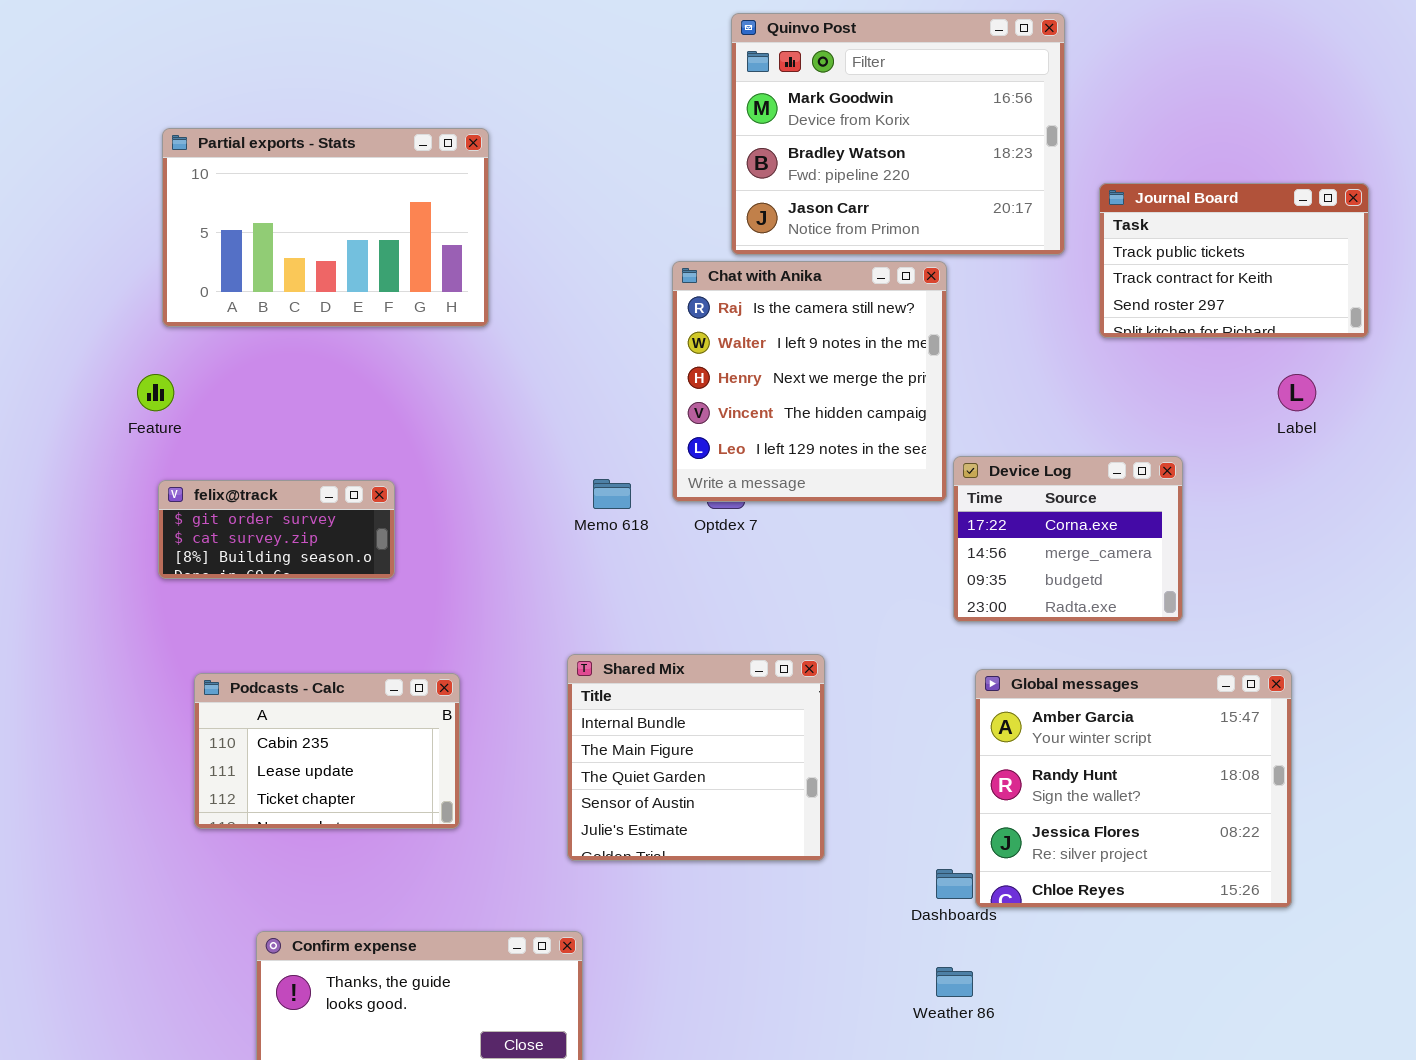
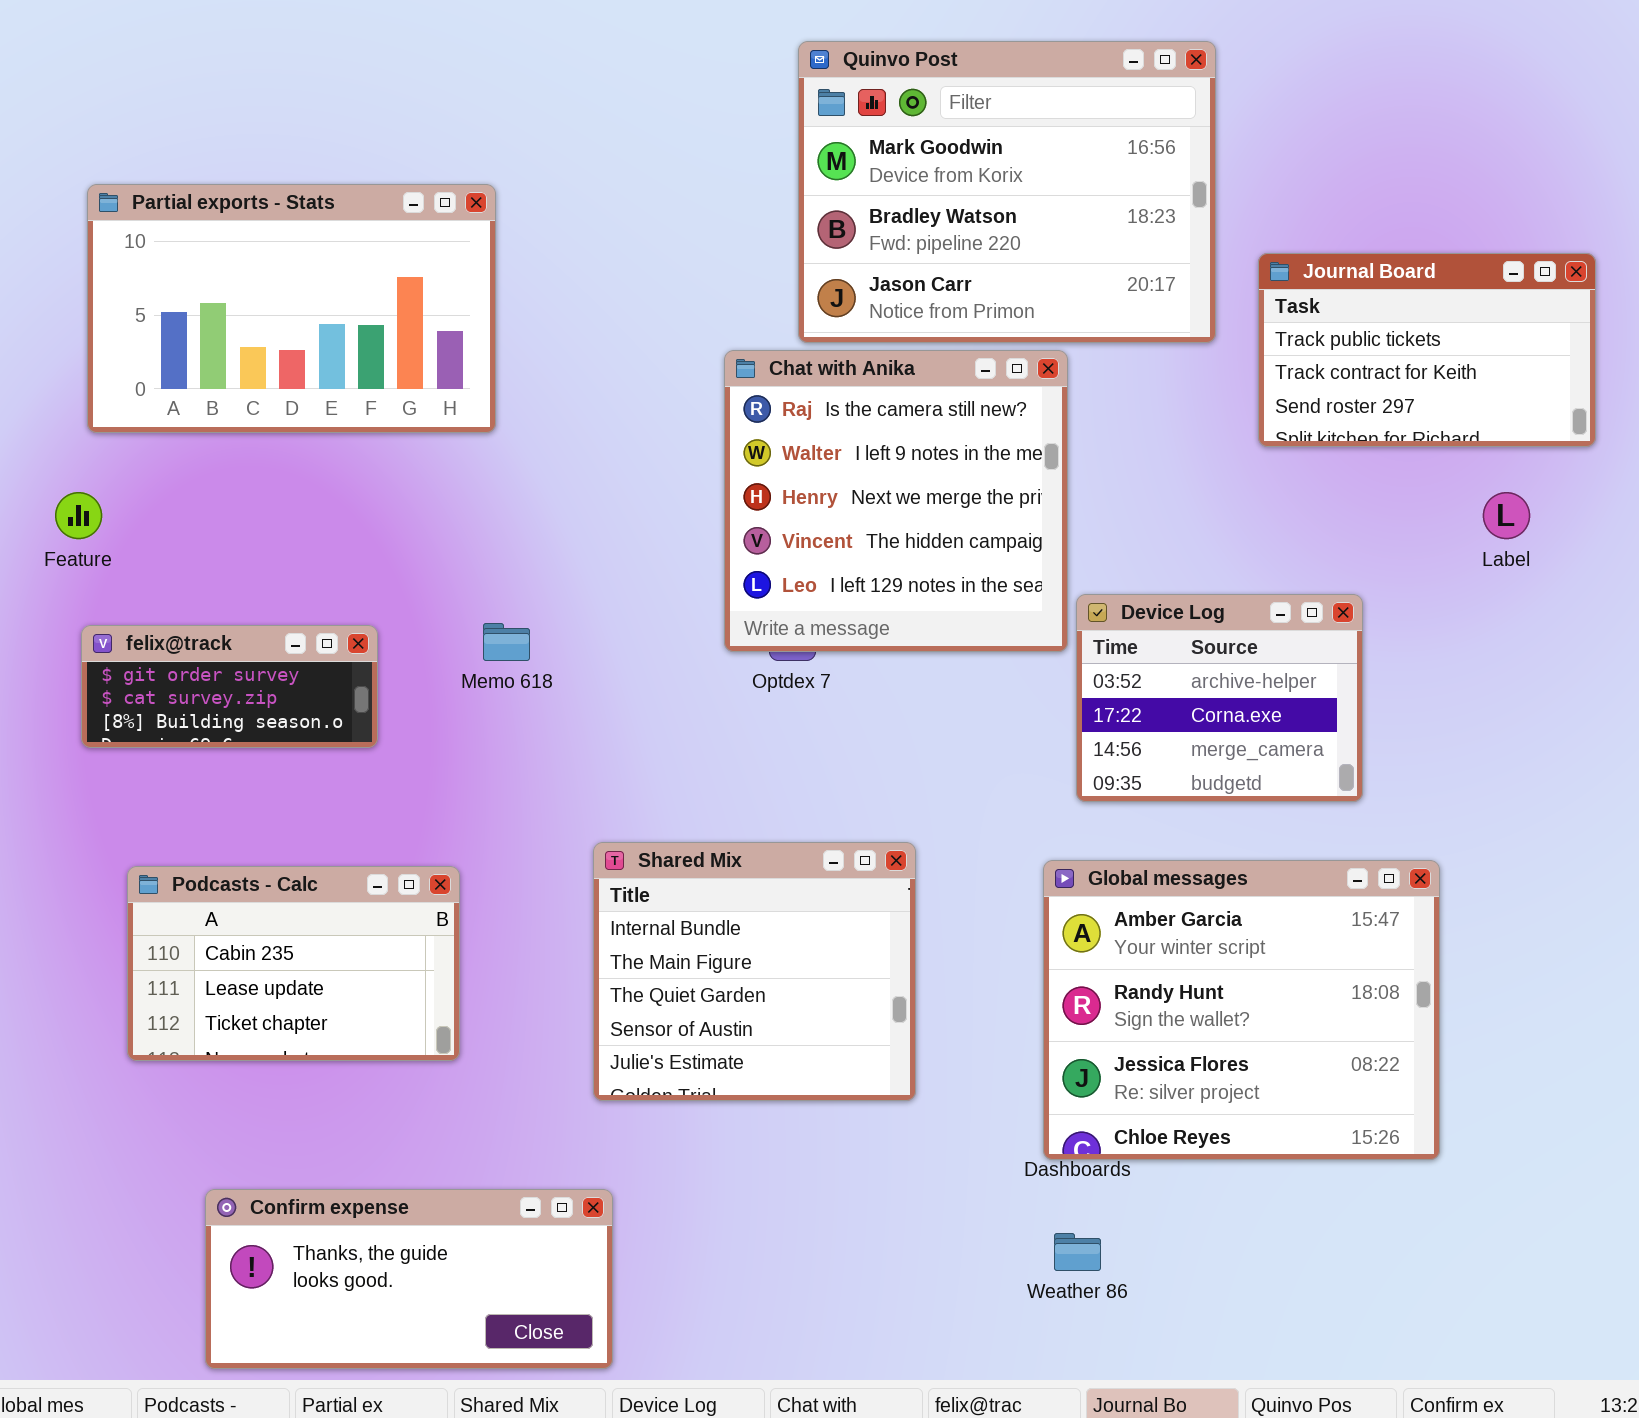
Device Log: [953,456,1183,622] -> [1076,594,1363,802], scrolled up 1 row
Memo 618: [593,479,631,509] -> [483,623,530,661], moved
Global messages: [975,669,1292,908] -> [1043,860,1440,1160], moved

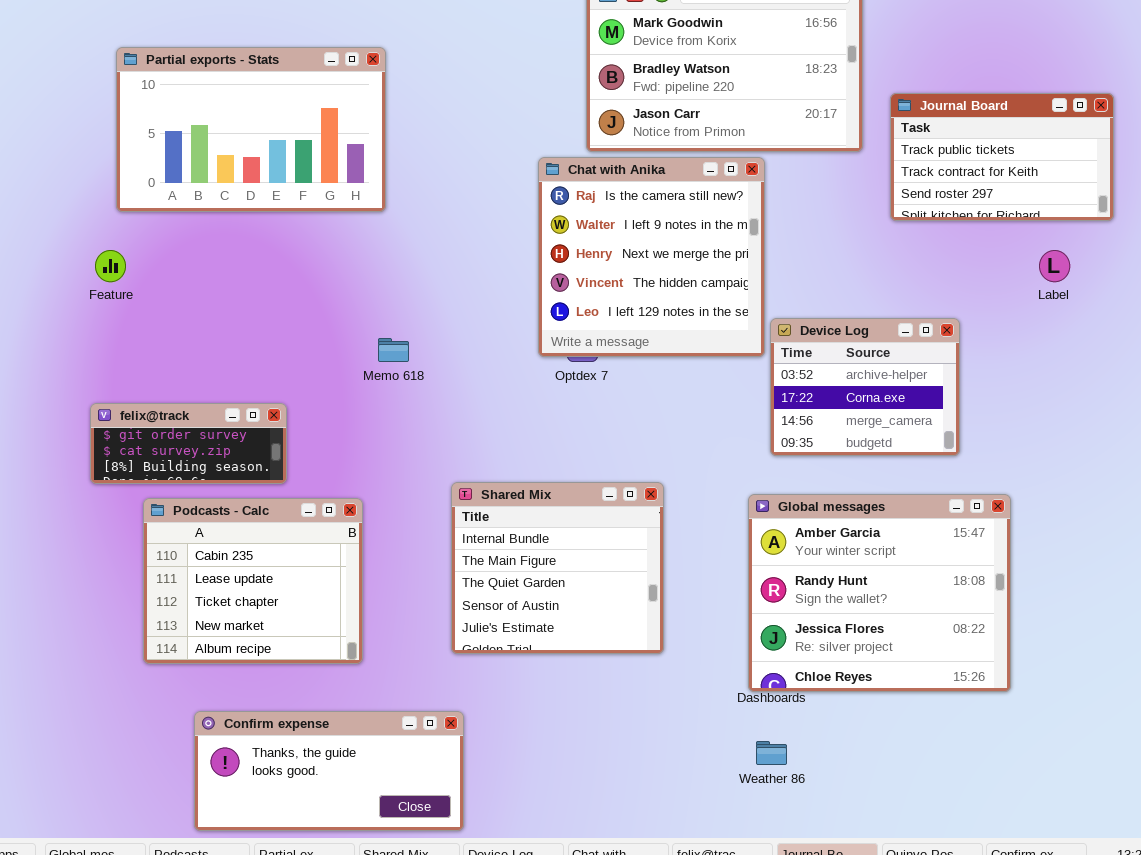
felix@track: [81,625,378,748] -> [90,403,287,484], moved
Podcasts - Calc: [127,866,460,1061] -> [143,498,363,664], resized

